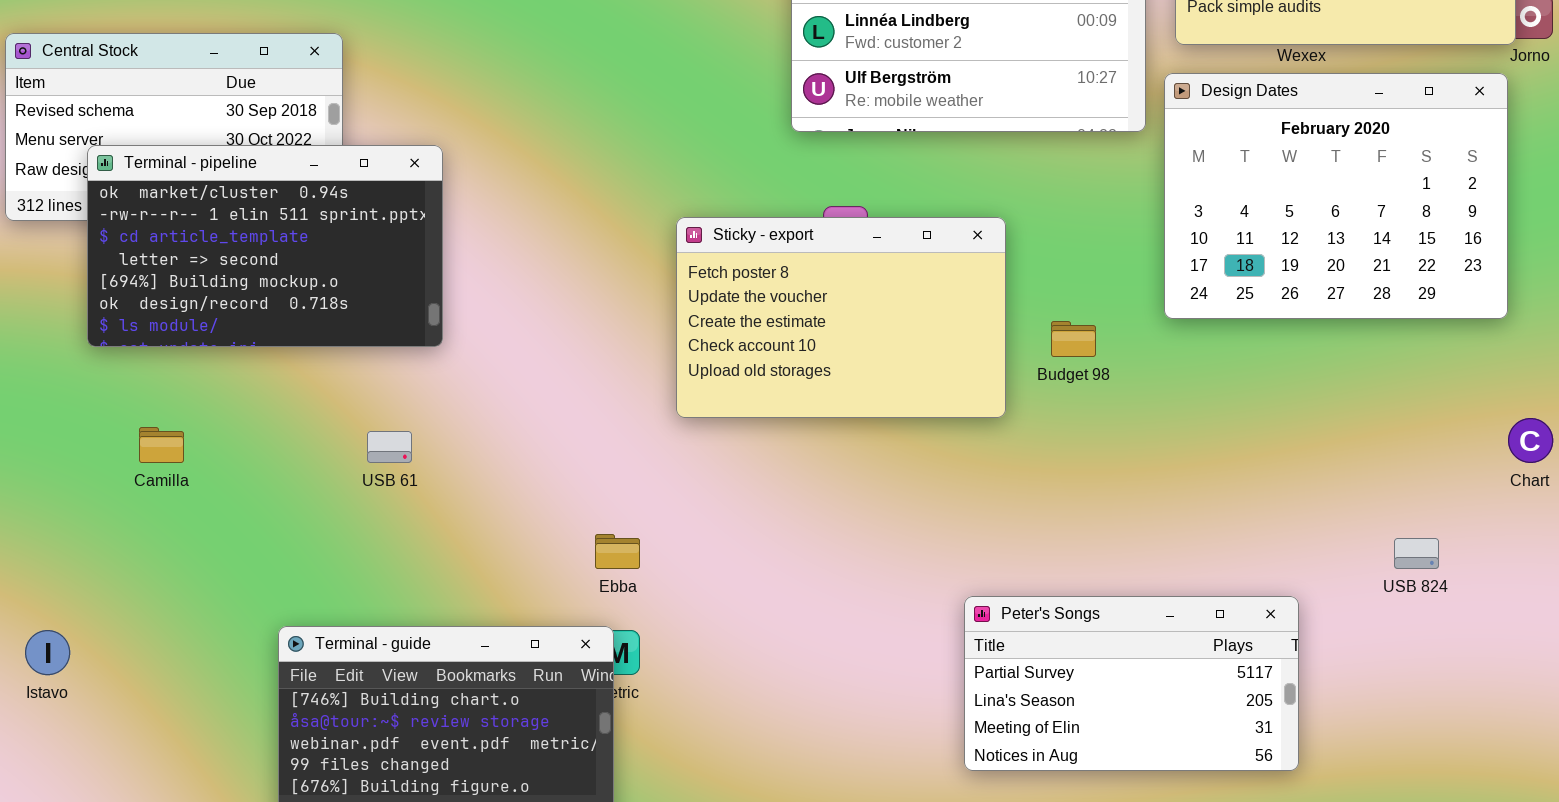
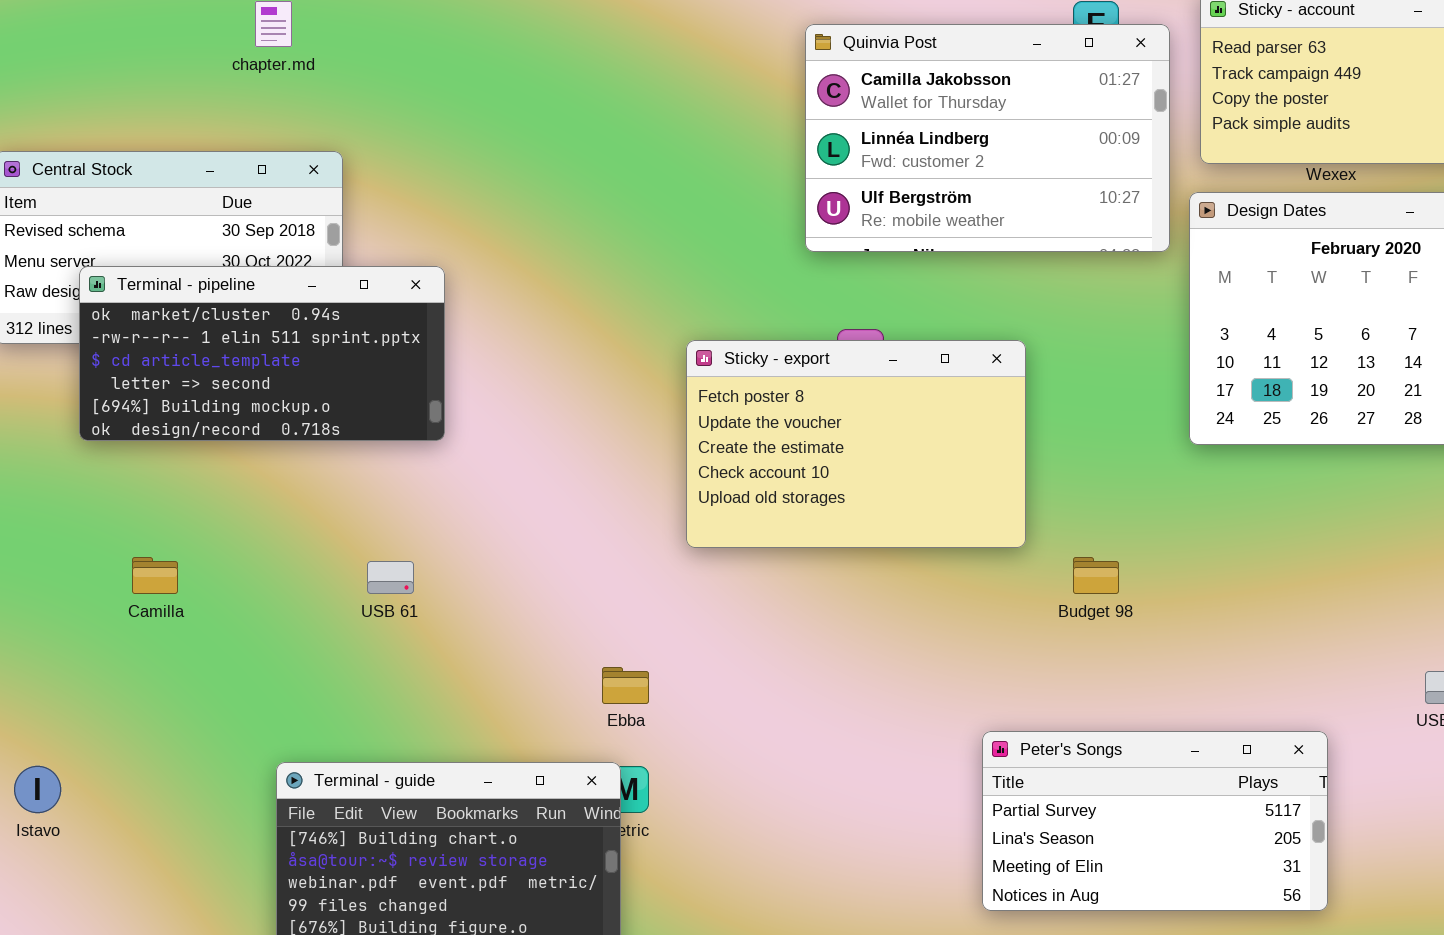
Terminal - pipeline: [87,145,443,347] -> [79,266,445,441], resized
Budget 98: [1051,321,1096,357] -> [1073,557,1119,594], moved

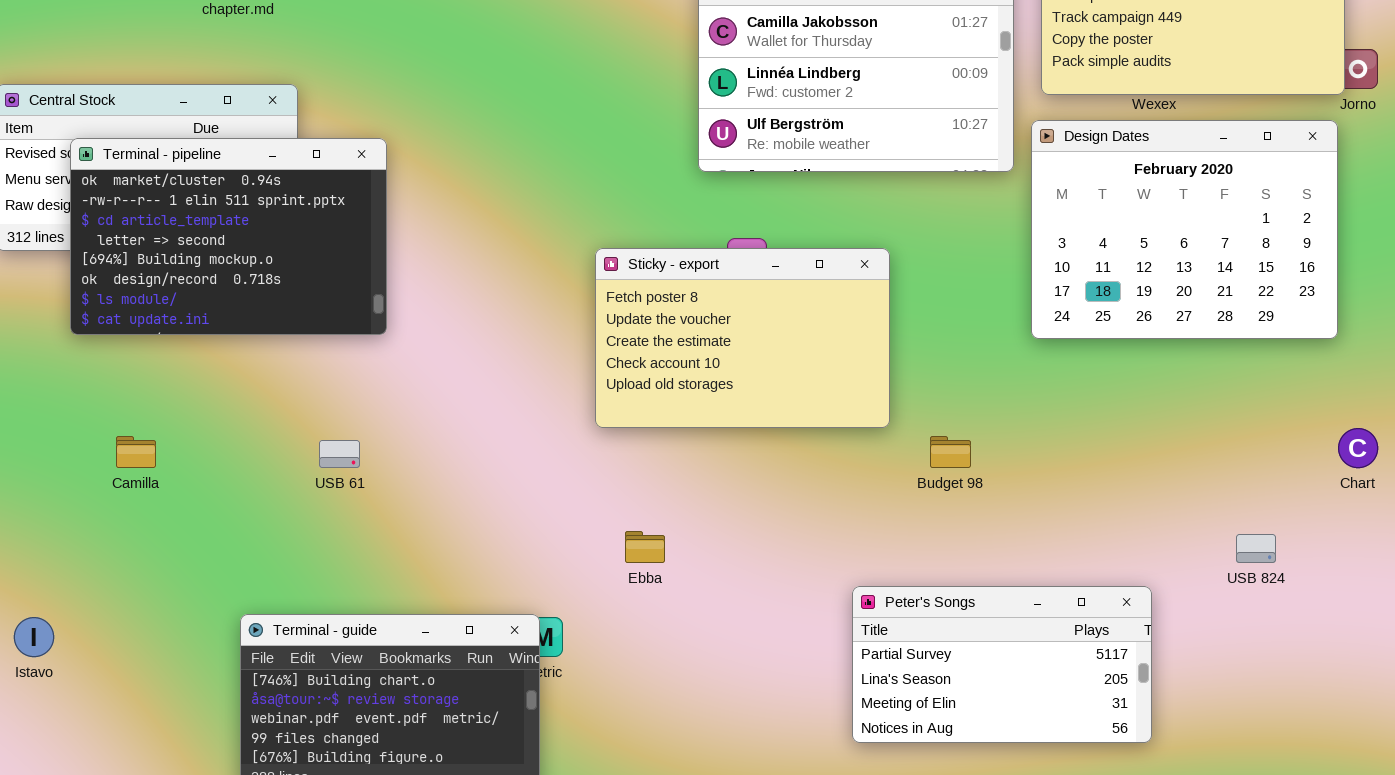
Terminal - pipeline: [79,266,445,441] -> [70,138,387,335], resized
Ebba: [602,667,649,704] -> [625,531,665,563], moved

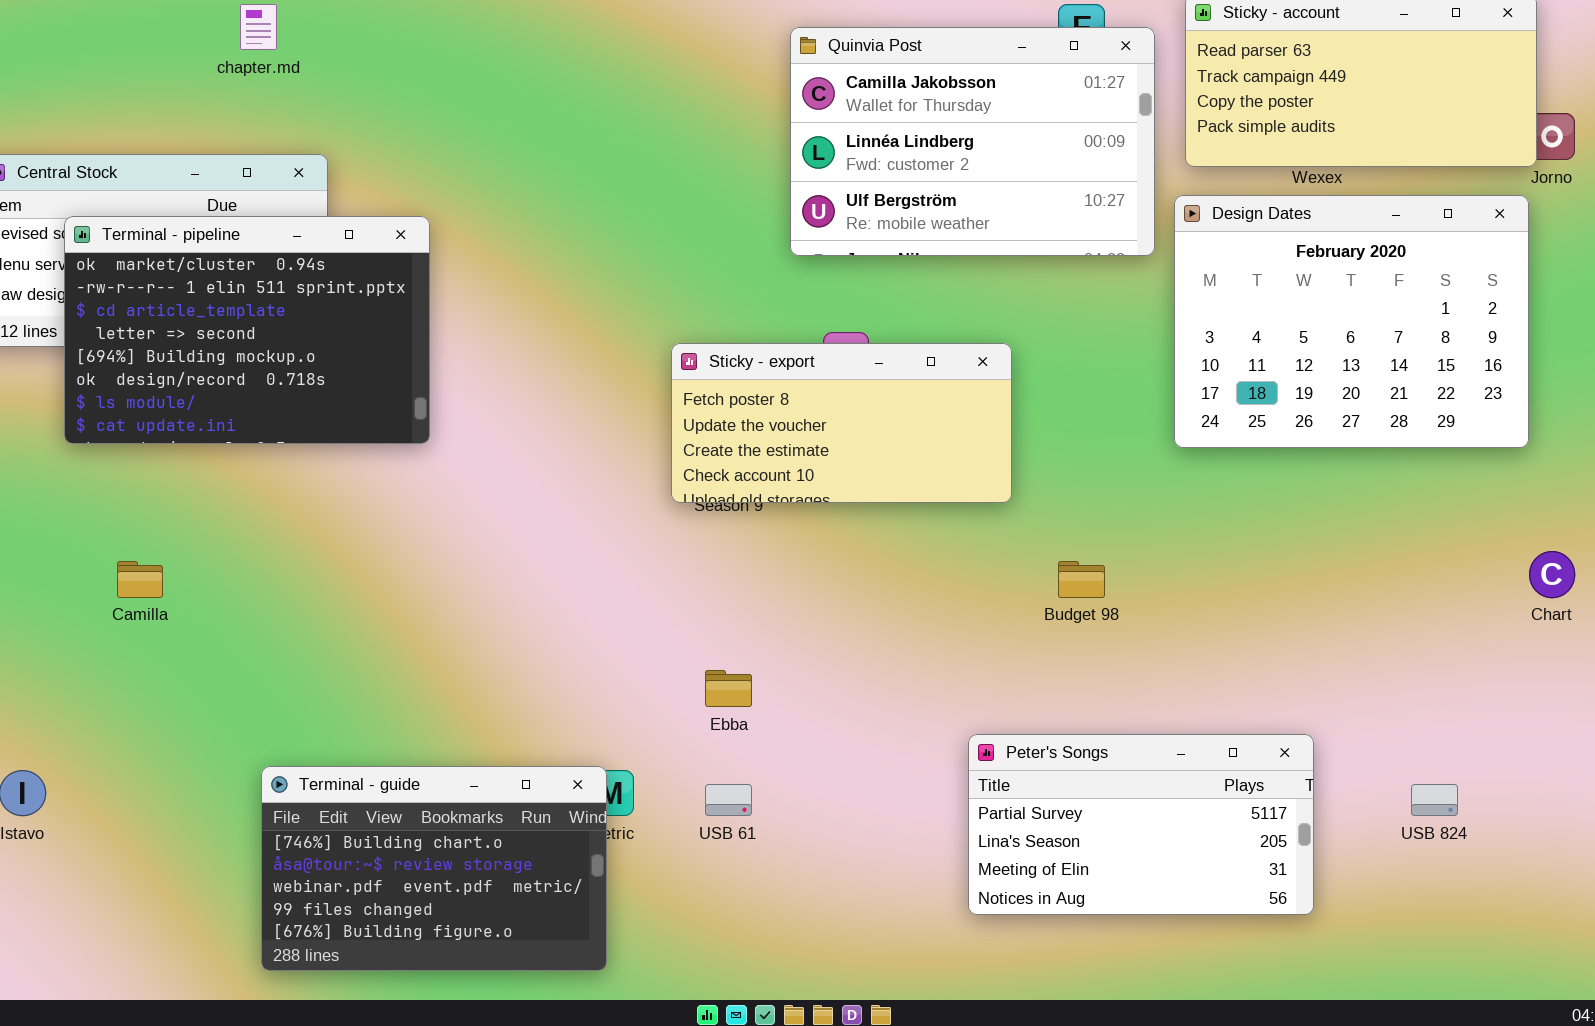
Sticky - export: [595,248,890,428] -> [671,343,1012,503], resized
USB 61: [319,440,360,468] -> [705,784,752,816], moved
USB 824: [1236,534,1276,563] -> [1411,784,1458,816], moved

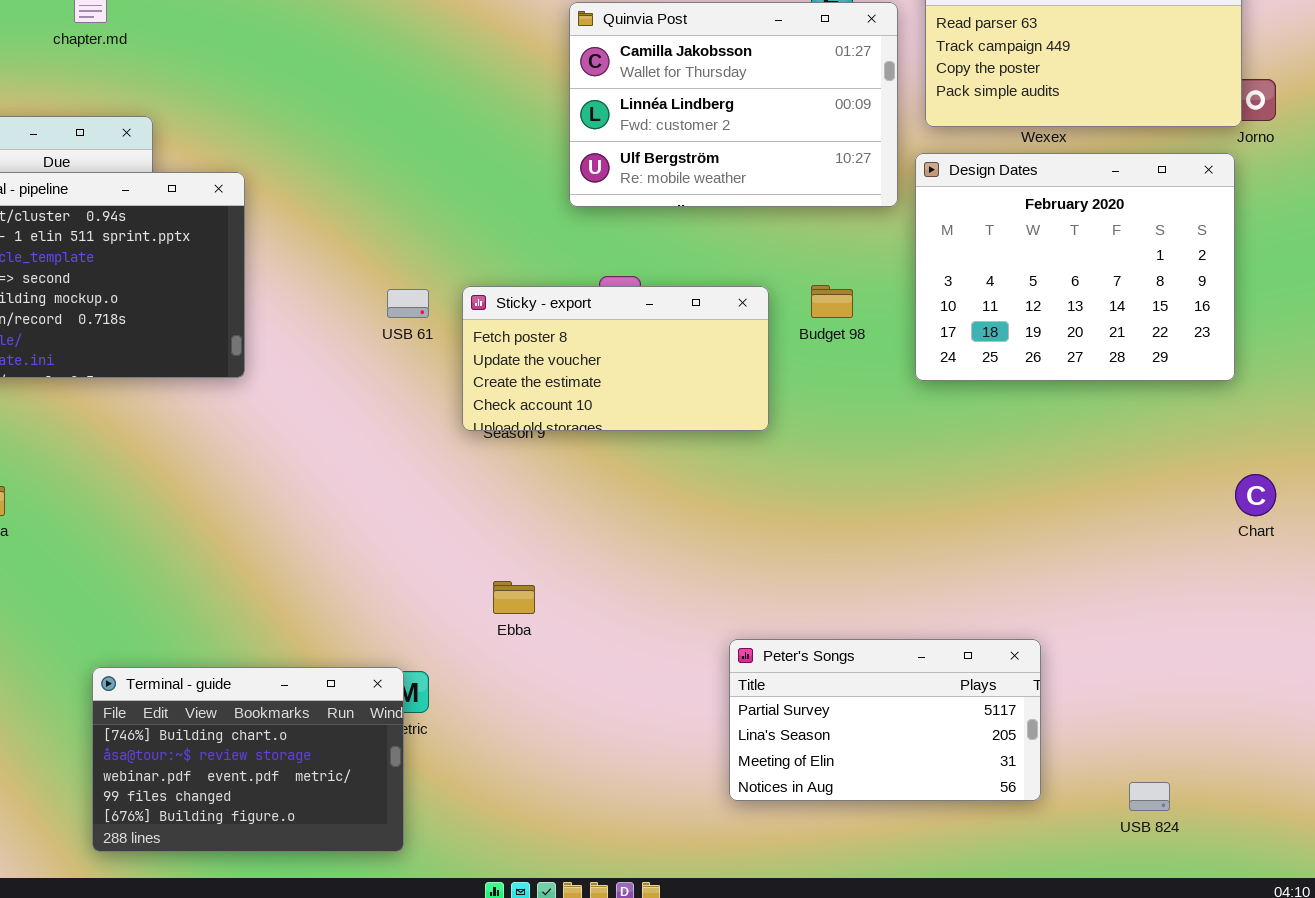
Budget 98: [1058,561,1105,598] -> [811,285,853,318], moved
USB 61: [705,784,752,816] -> [387,289,429,318], moved
USB 824: [1411,784,1458,816] -> [1129,782,1170,811], moved

